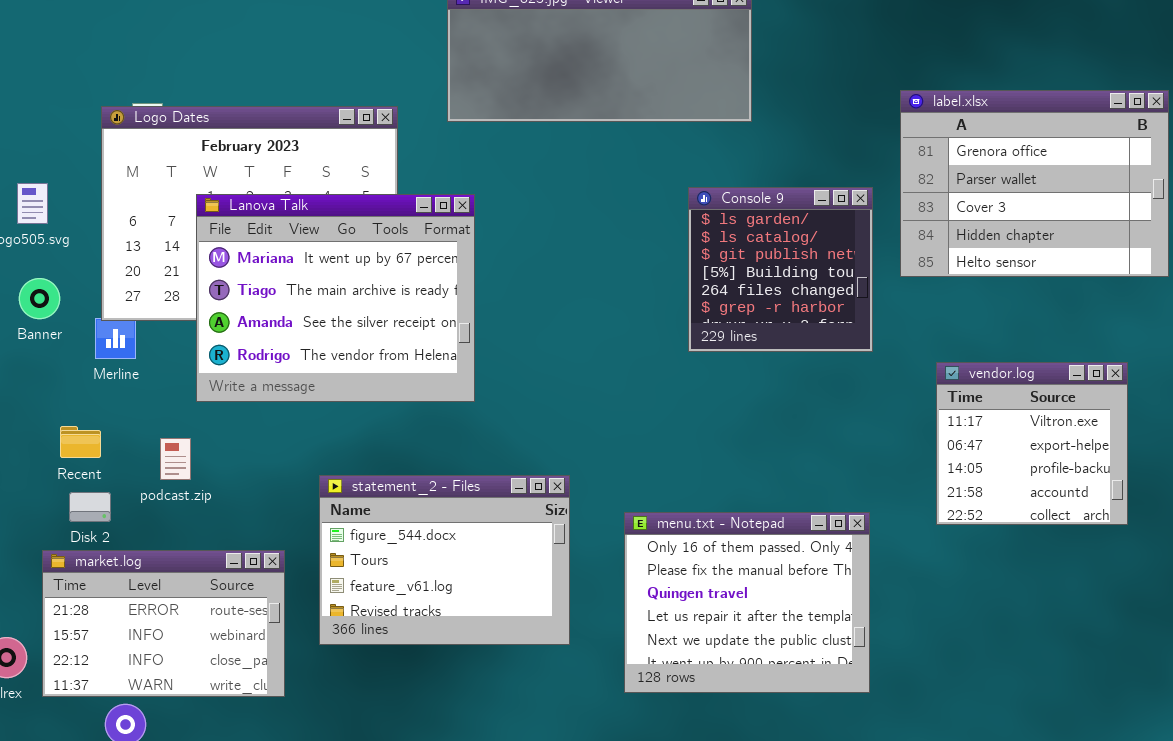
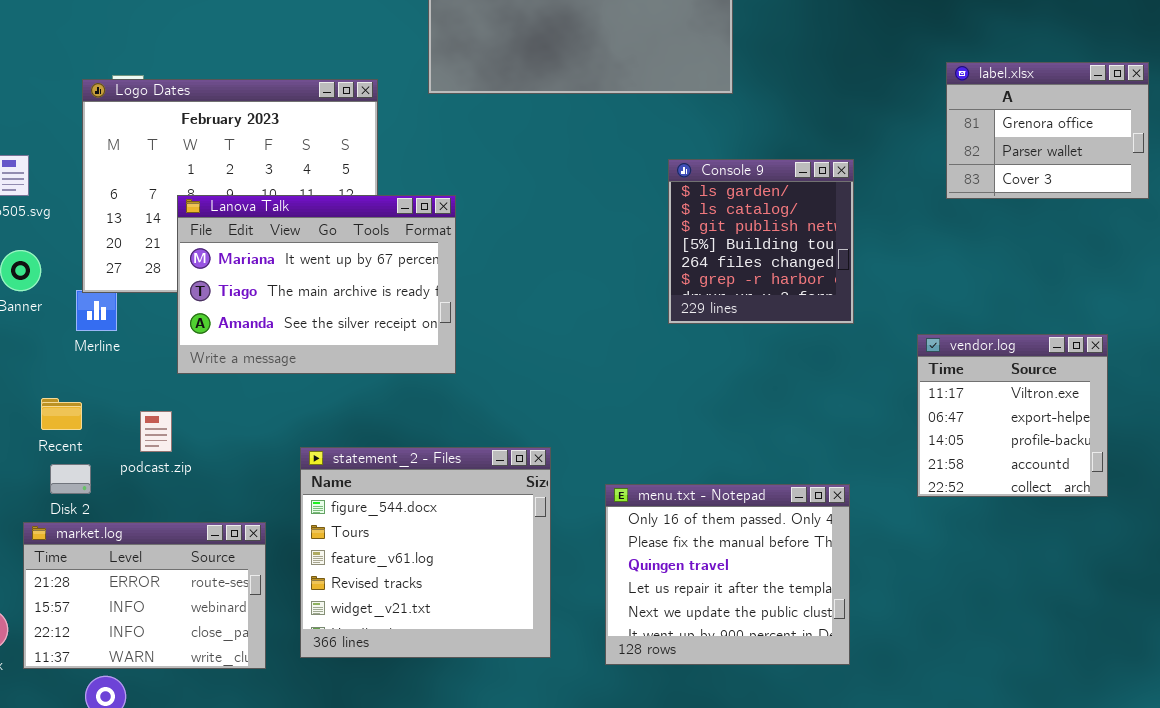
label.xlsx: [900,90,1169,277] -> [946,62,1149,199], resized
Lanova Talk: [196,194,475,402] -> [177,195,456,374], resized
statement_2 - Files: [319,475,570,645] -> [300,447,551,658], resized

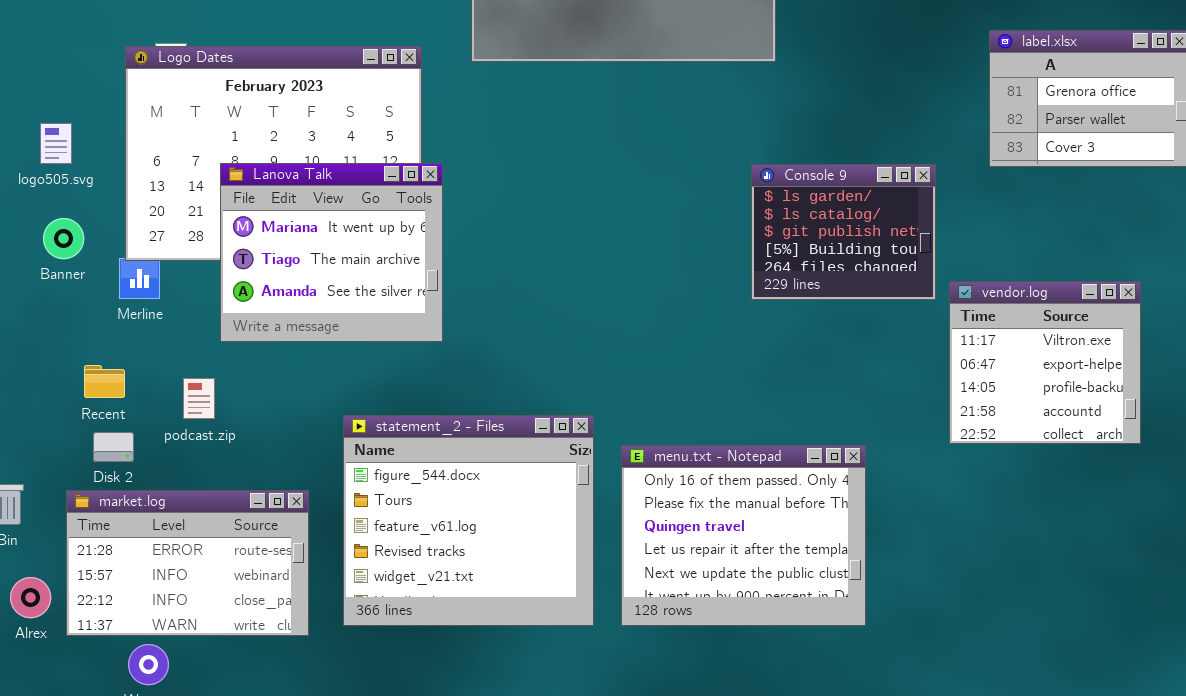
Console 9: [668,159,854,324] -> [751,164,936,300], moved, resized
Lanova Talk: [177,195,456,374] -> [220,163,443,342], resized
vendor.log: [917,334,1108,497] -> [949,281,1141,444], moved
menu.txt - Notepad: [605,484,850,665] -> [621,445,866,626], moved

